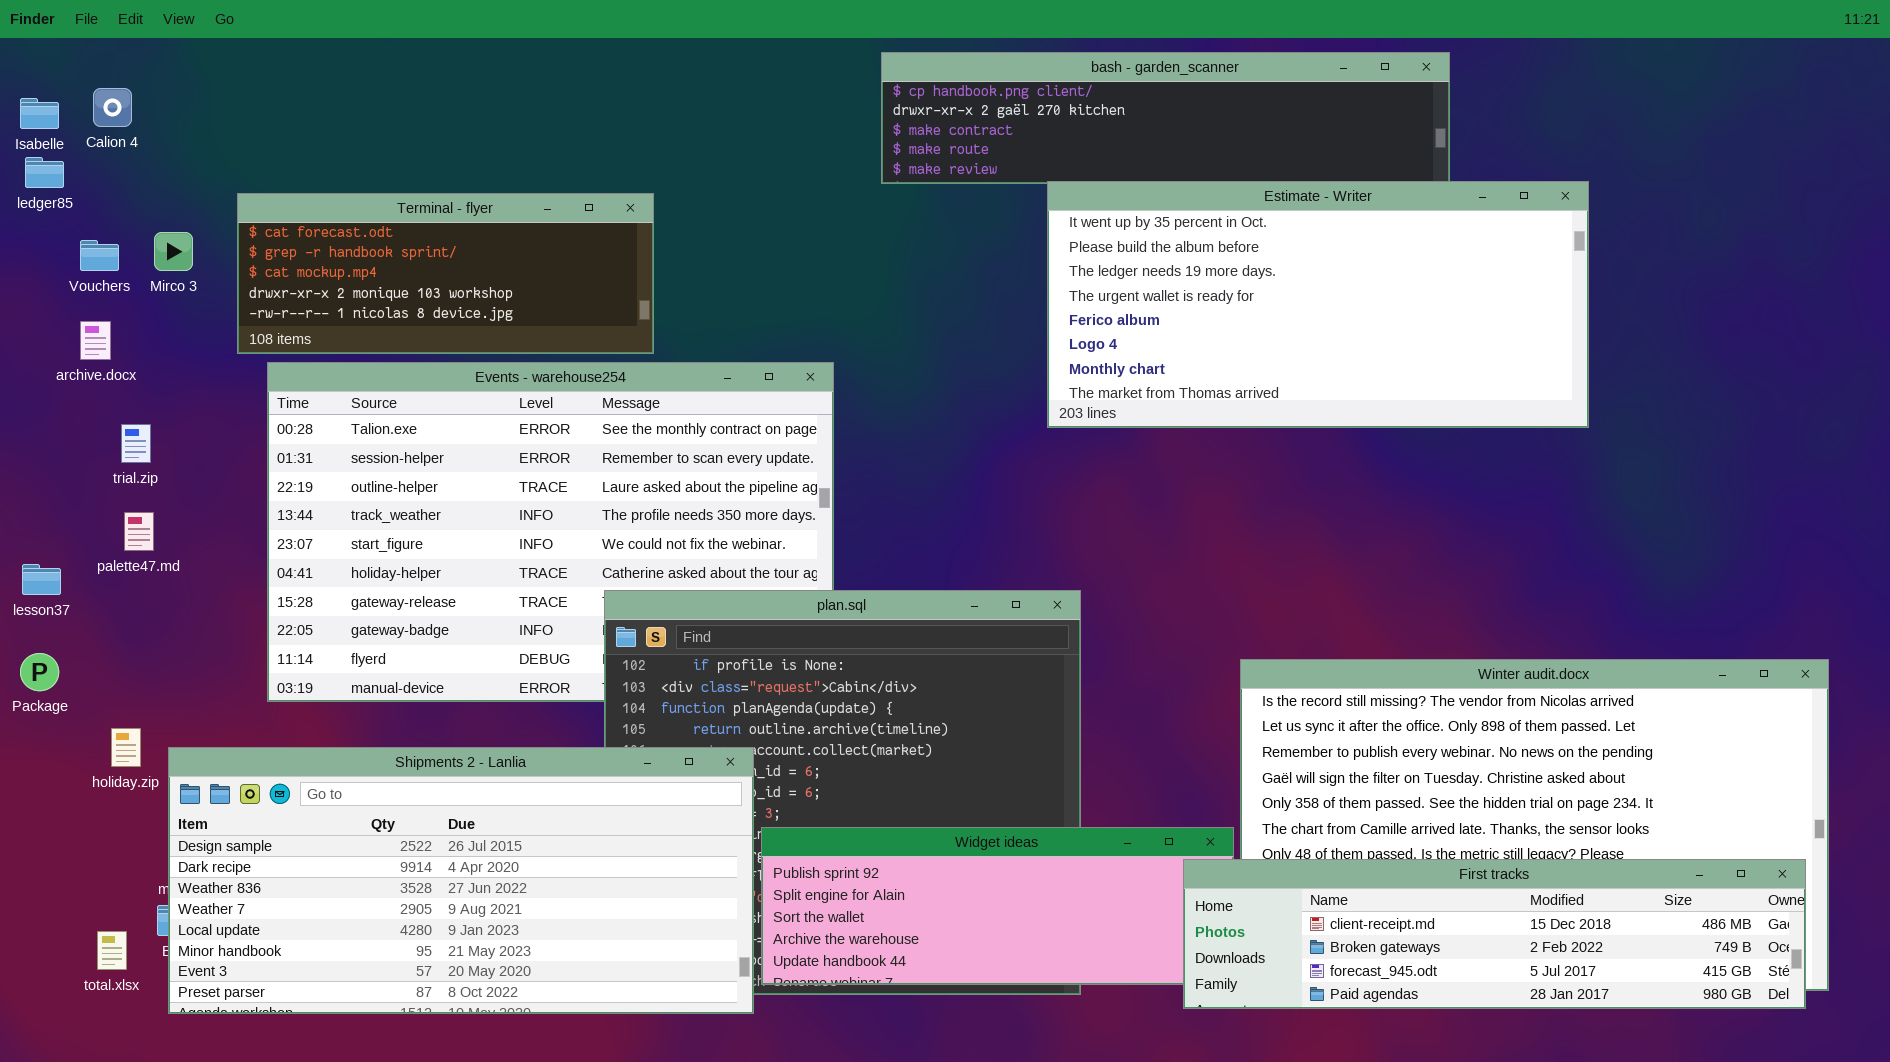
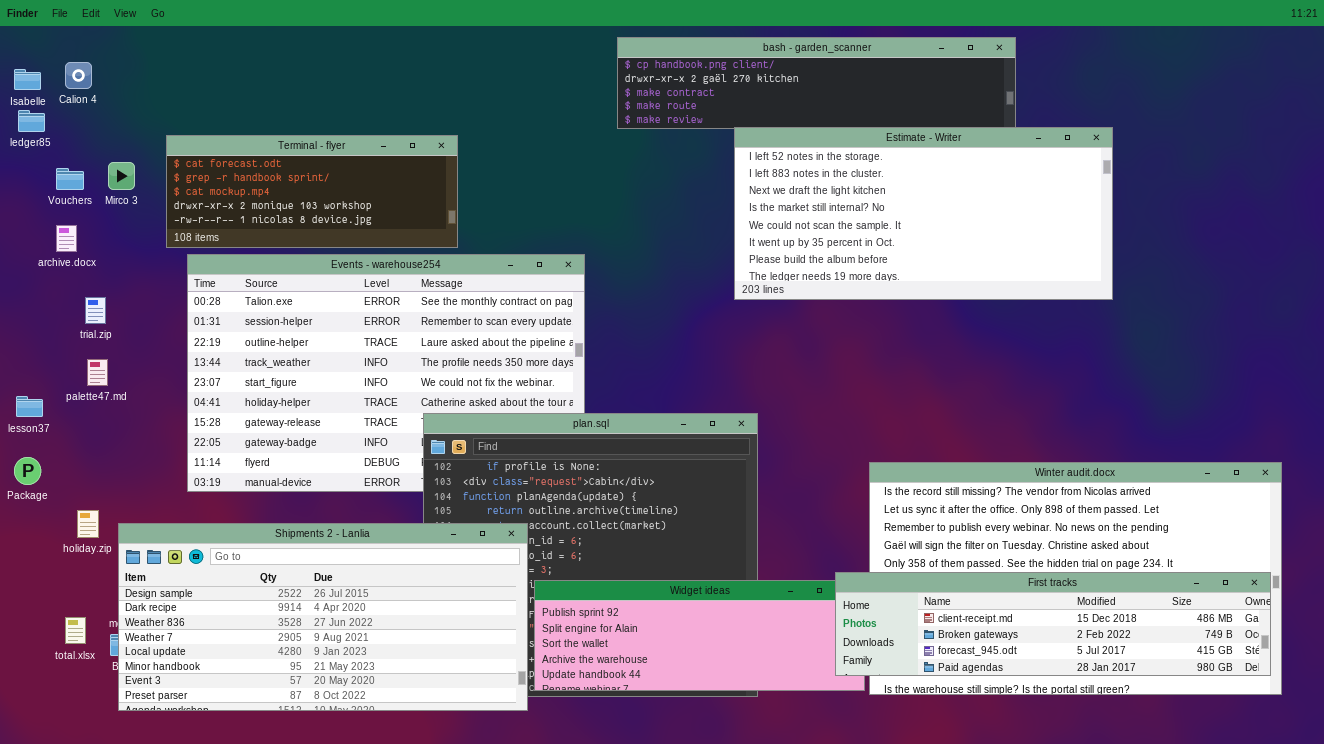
Estimate - Writer: [1047,181,1589,428] -> [734,127,1113,300], scrolled up 5 rows
First tracks: [1183,859,1806,1009] -> [835,572,1271,676], moved
total.xlsx: [97,931,127,970] -> [65,617,86,644], moved

